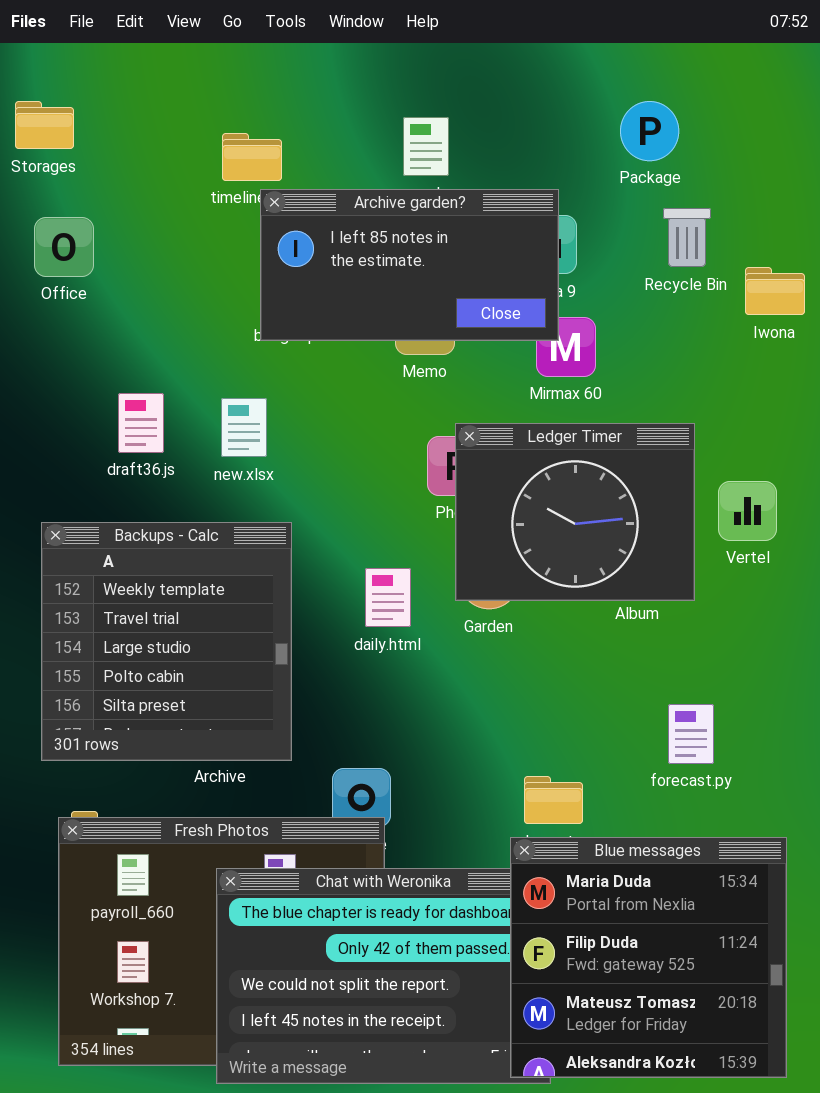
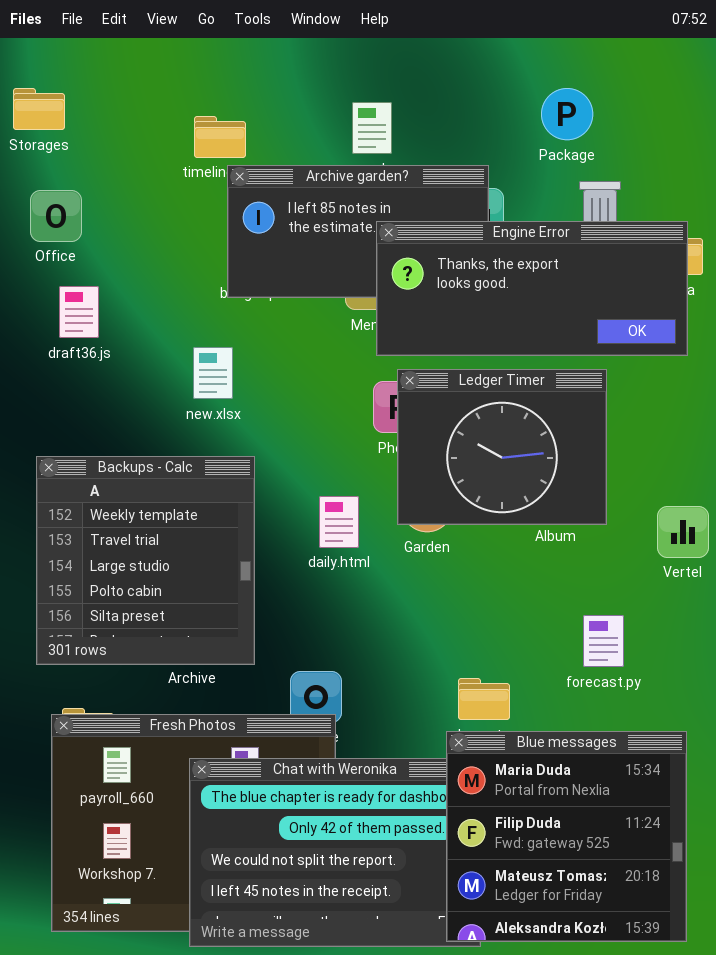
Engine Error: none -> [376,221,688,356], opened
draft36.js: [118,393,164,453] -> [59,286,99,338], moved
Vertel: [718,481,777,541] -> [657,506,709,558], moved

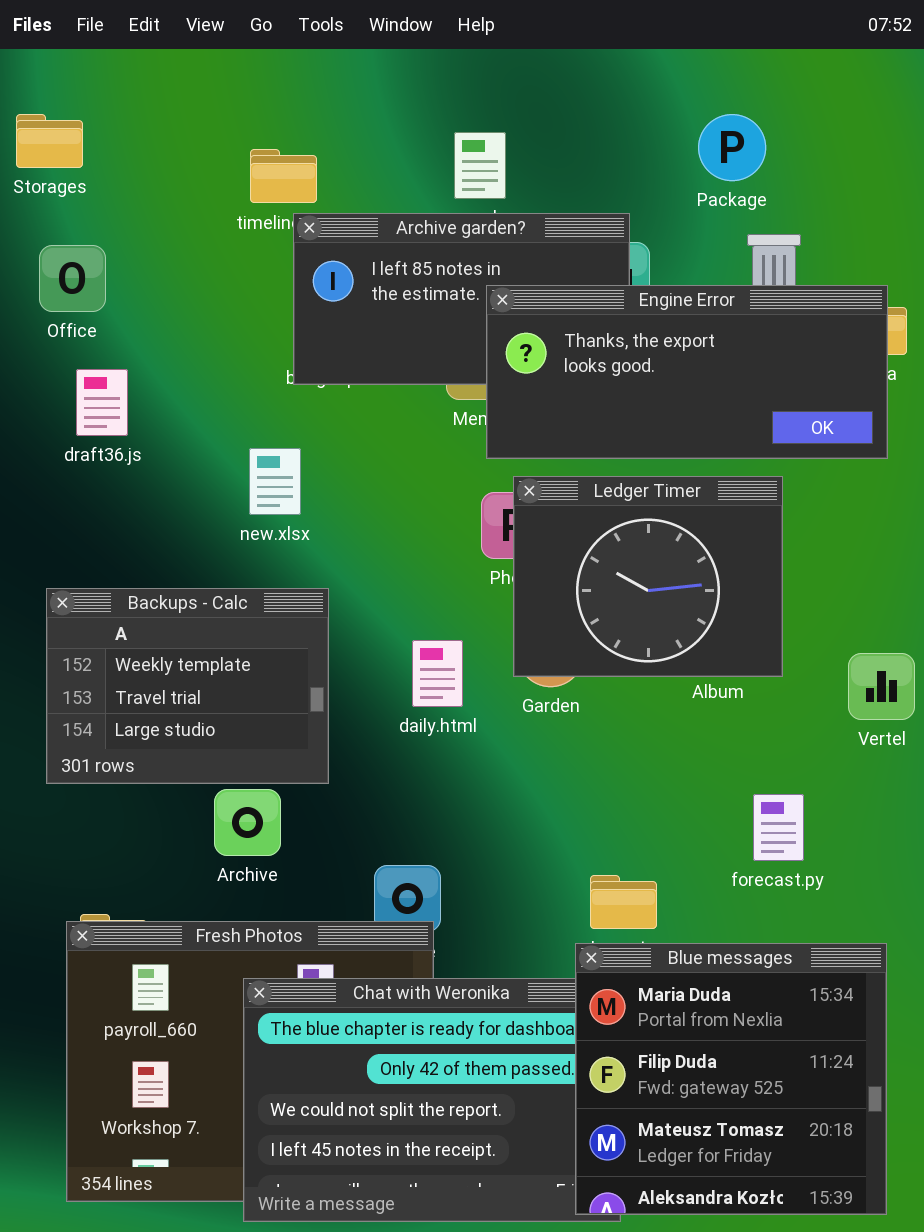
Backups - Calc: [36,456,255,665] -> [46,588,329,784], resized

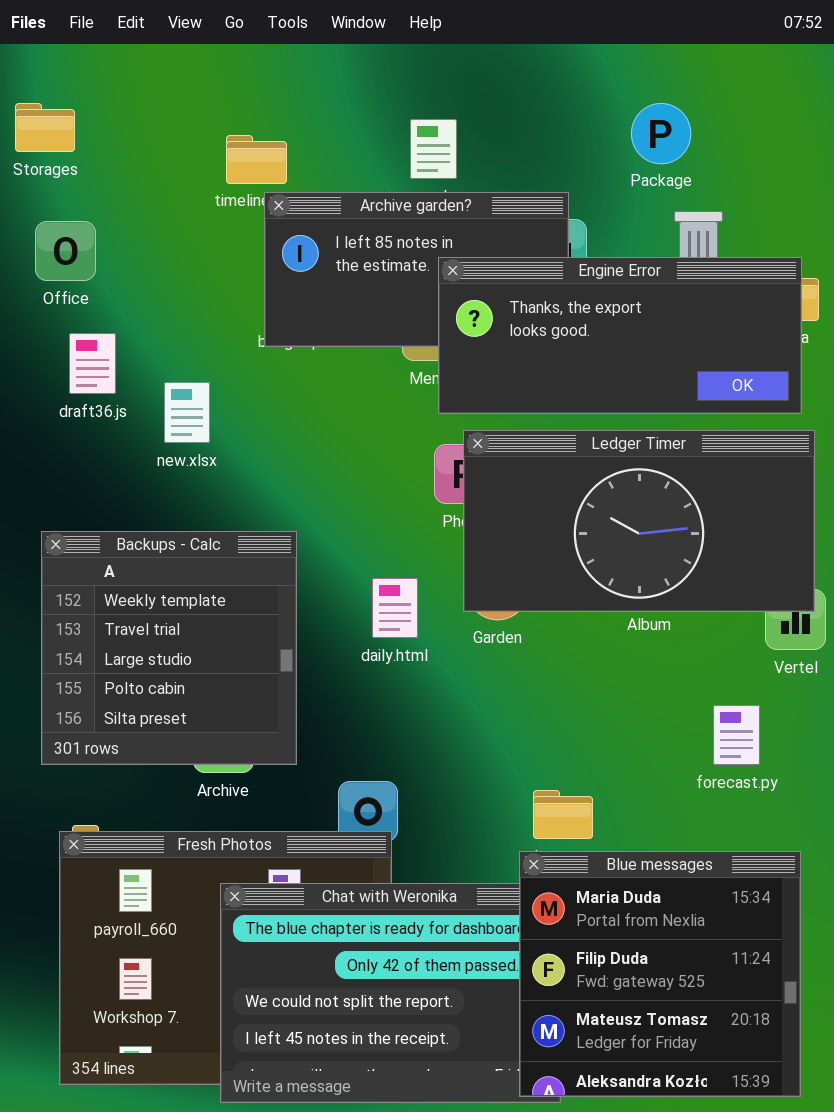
new.xlsx: [249,448,301,515] -> [164,382,210,443], moved
Ledger Timer: [513,476,783,677] -> [463,430,815,612], resized
Backups - Calc: [46,588,329,784] -> [41,531,297,765], resized
forecast.py: [753,794,804,861] -> [713,705,760,765], moved

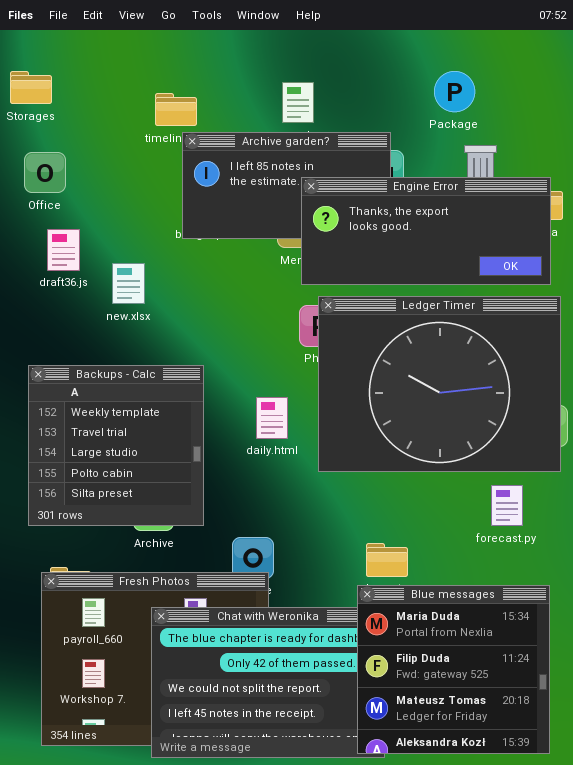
Ledger Timer: [463,430,815,612] -> [318,296,561,472], resized

